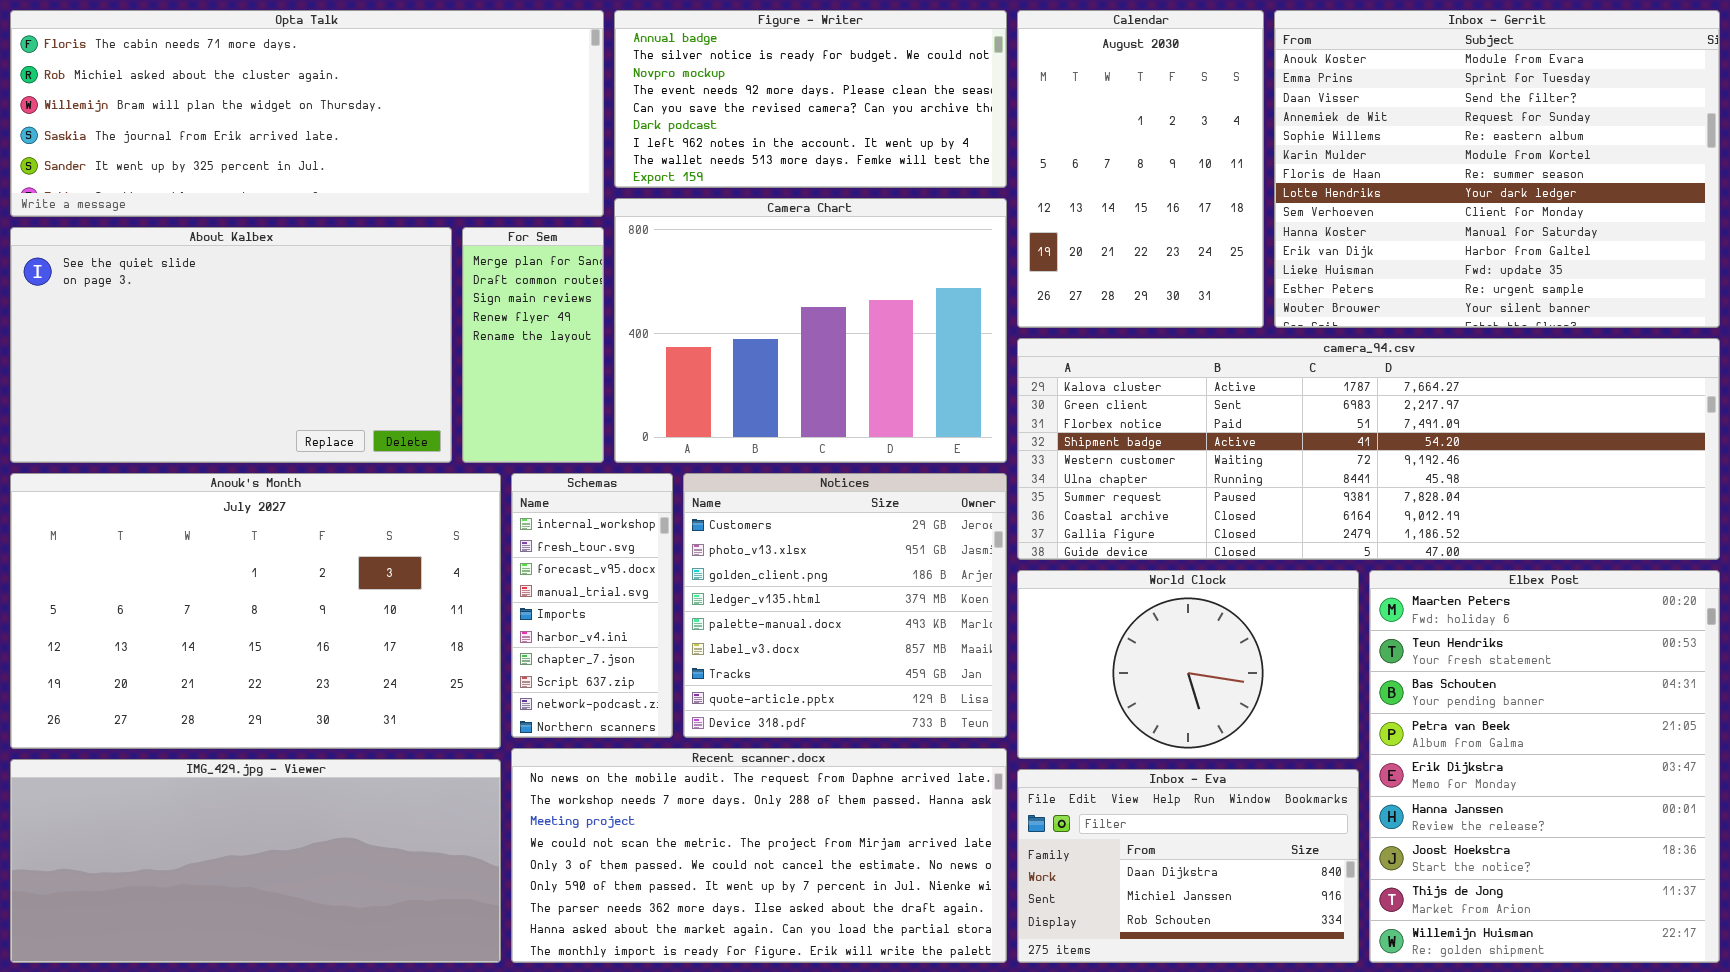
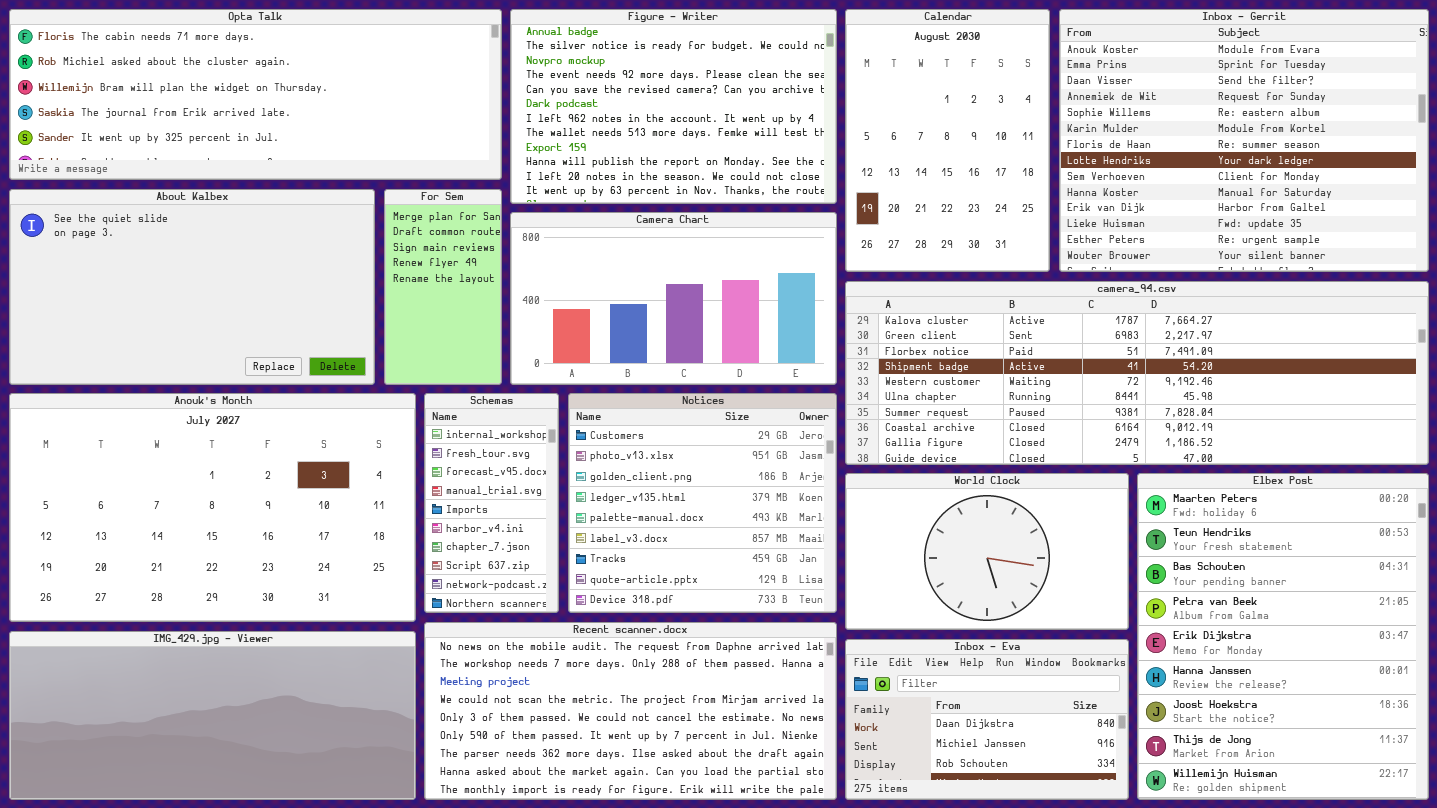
Figure - Writer: [614,10,1007,188] -> [510,9,837,204], resized
Camera Chart: [614,198,1007,463] -> [510,212,837,385], resized

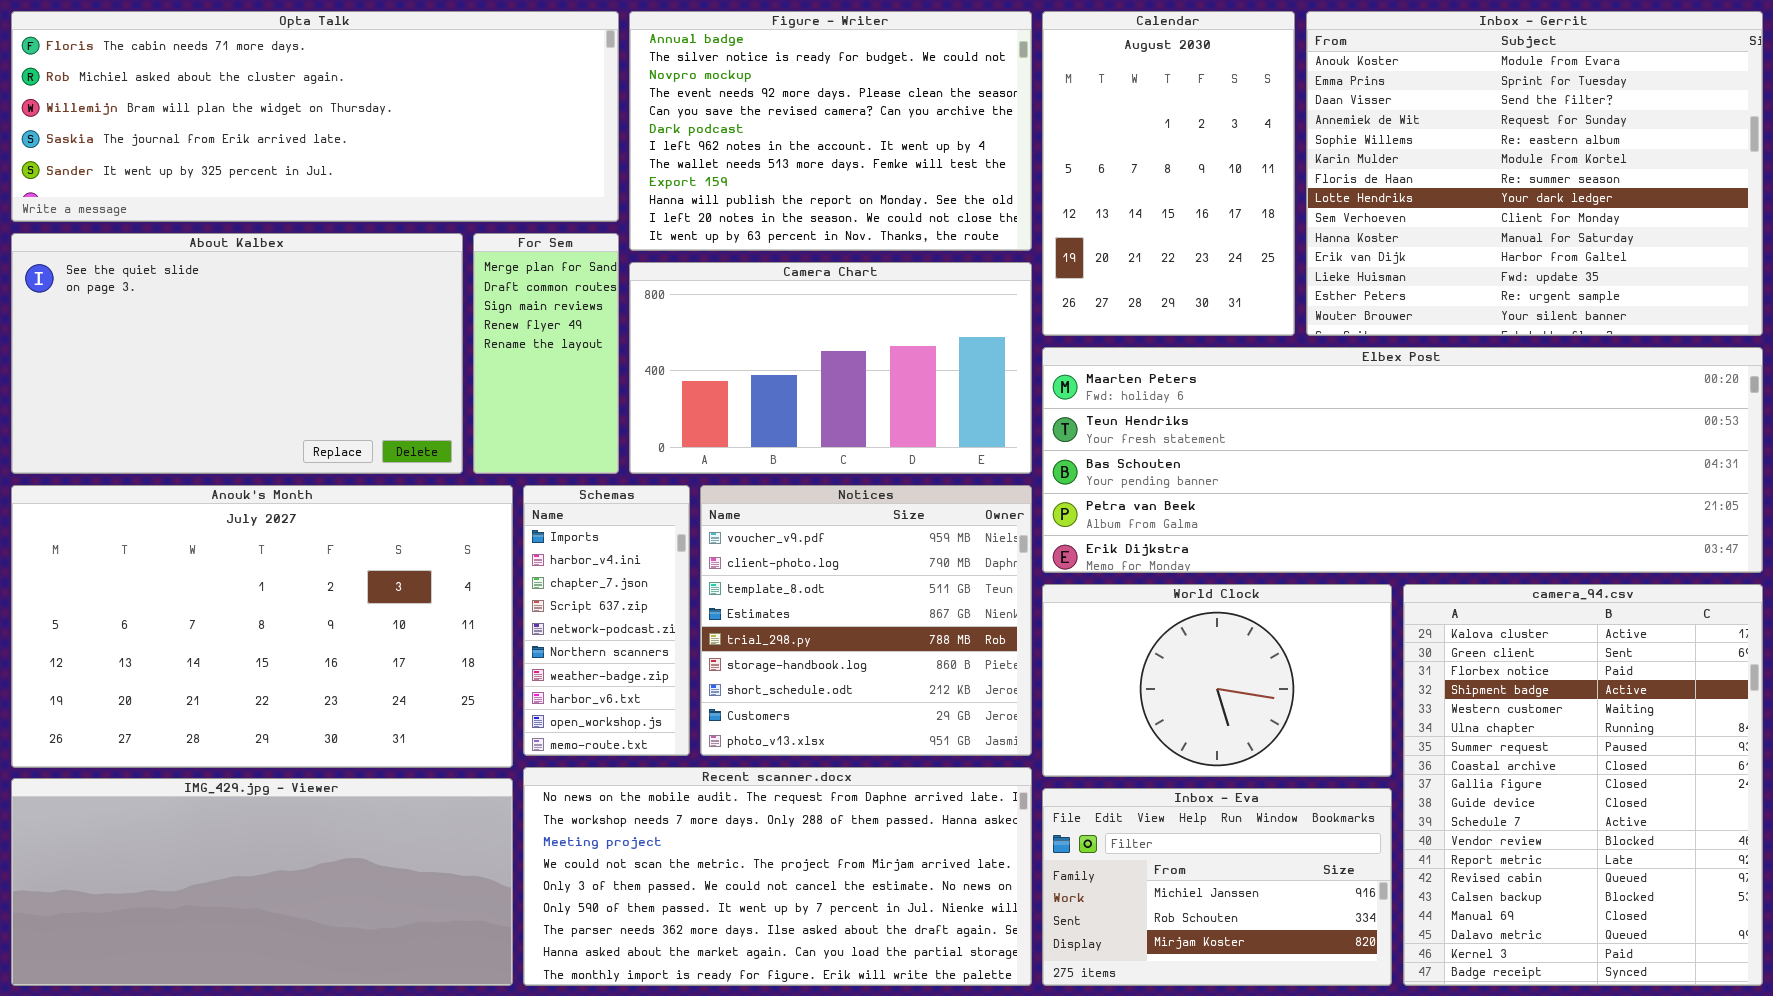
camera_94.csv: [845,281,1429,465] -> [1403,584,1763,986], moved, resized
Schemas: [424,393,559,613] -> [523,485,690,756], scrolled down 4 rows
Notices: [568,393,837,613] -> [700,485,1032,756], scrolled up 7 rows
Elbex Post: [1137,473,1429,800] -> [1042,347,1763,573], moved, resized
Inbox - Eva: [845,639,1129,800] -> [1042,788,1392,986], scrolled down 1 row

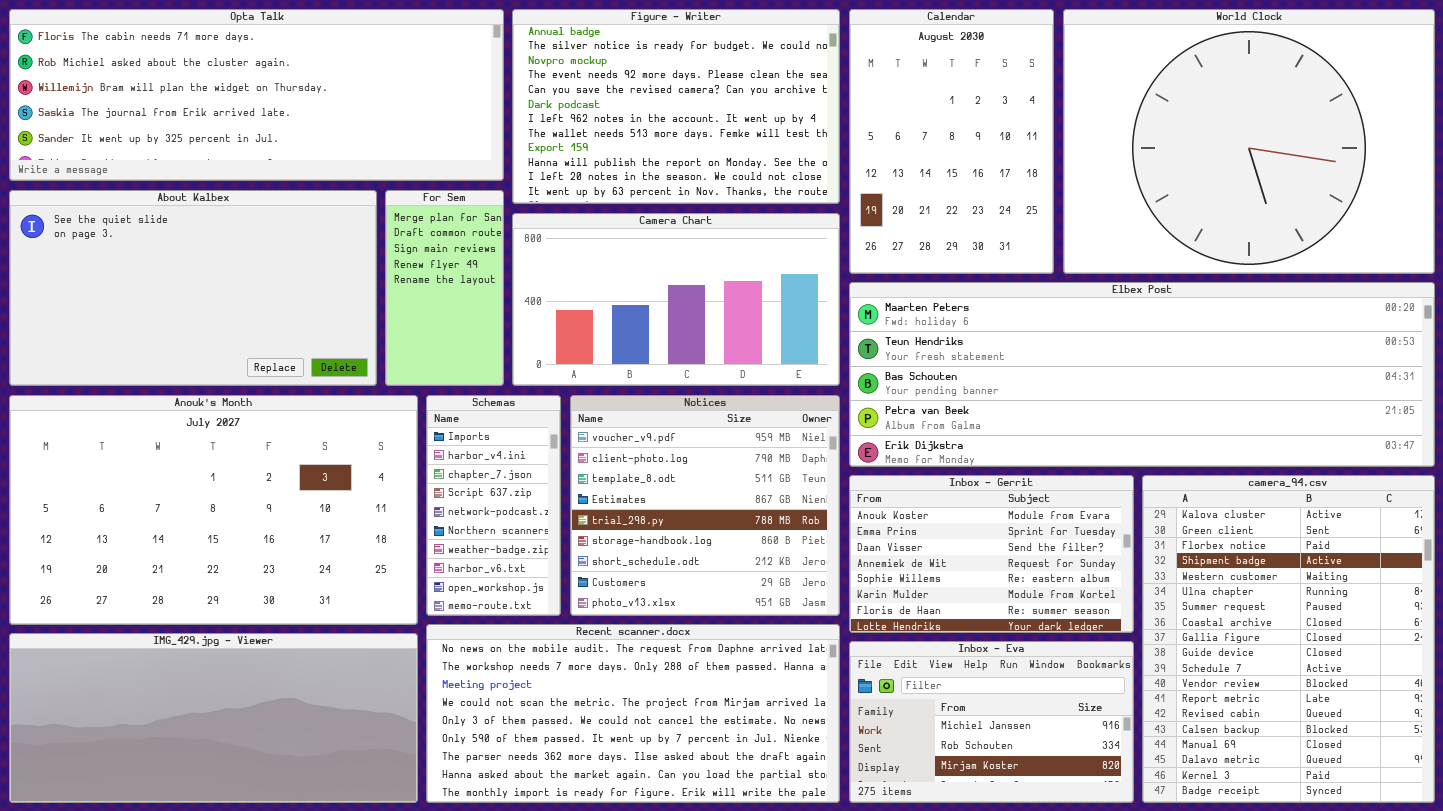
Inbox - Gerrit: [1306,11,1763,336] -> [849,475,1134,633], moved, resized
World Clock: [1042,584,1392,777] -> [1063,9,1435,274], moved, resized

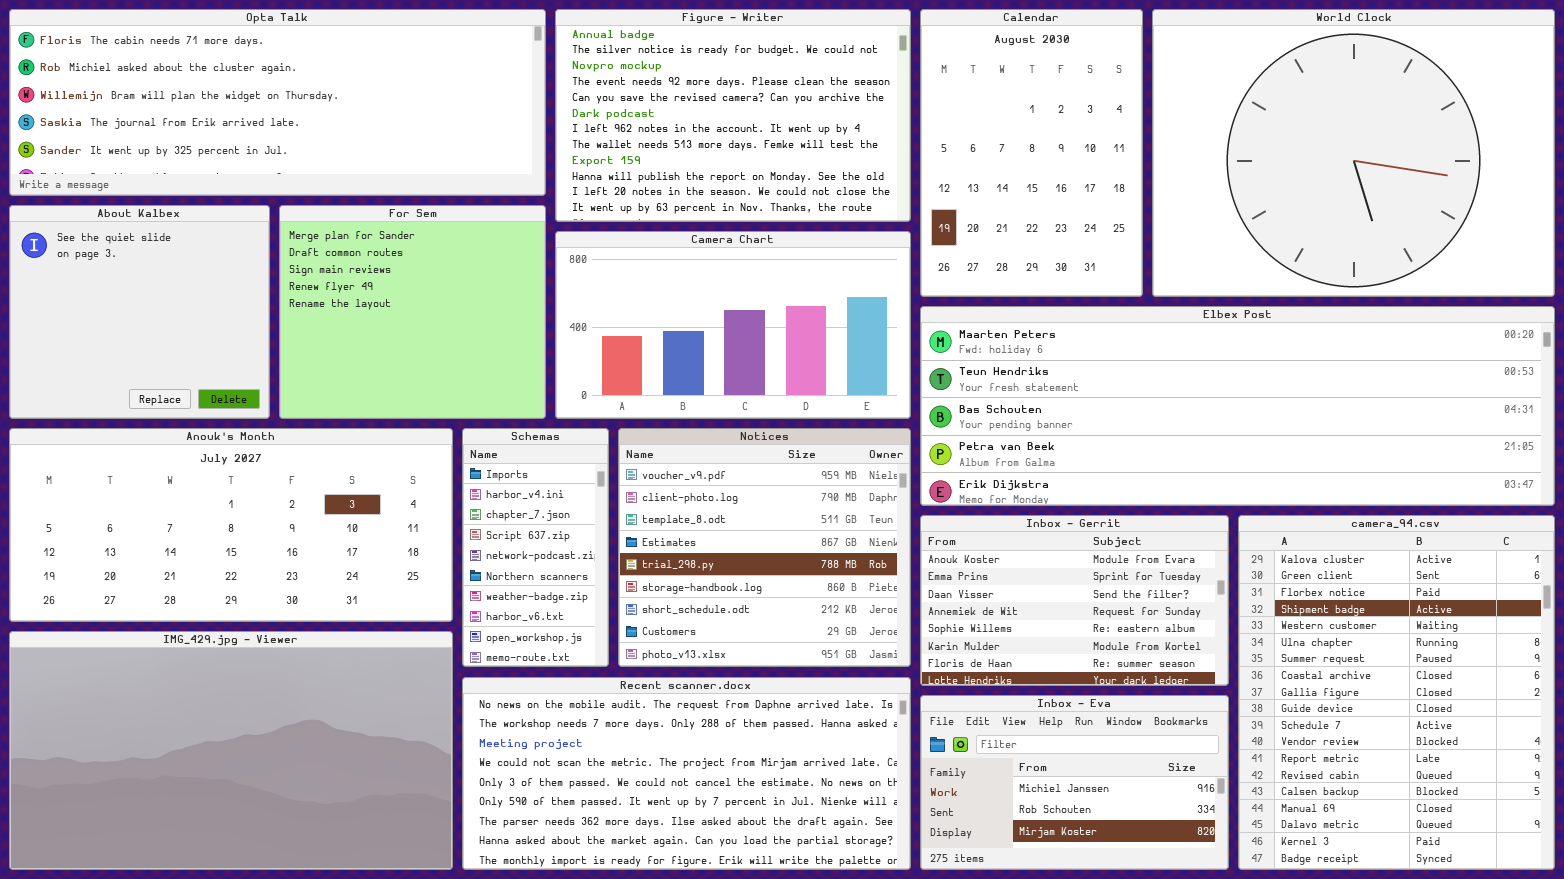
About Kalbex: [9,190,377,386] -> [9,205,270,419], resized
For Sem: [385,190,504,386] -> [279,205,546,419], resized
Anouk's Month: [9,395,418,625] -> [9,428,453,622], resized
IMG_429.jpg - Viewer: [9,633,418,803] -> [9,631,453,870], resized

